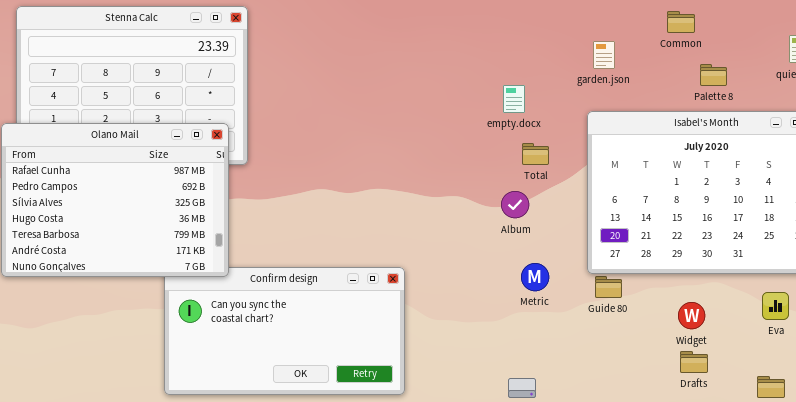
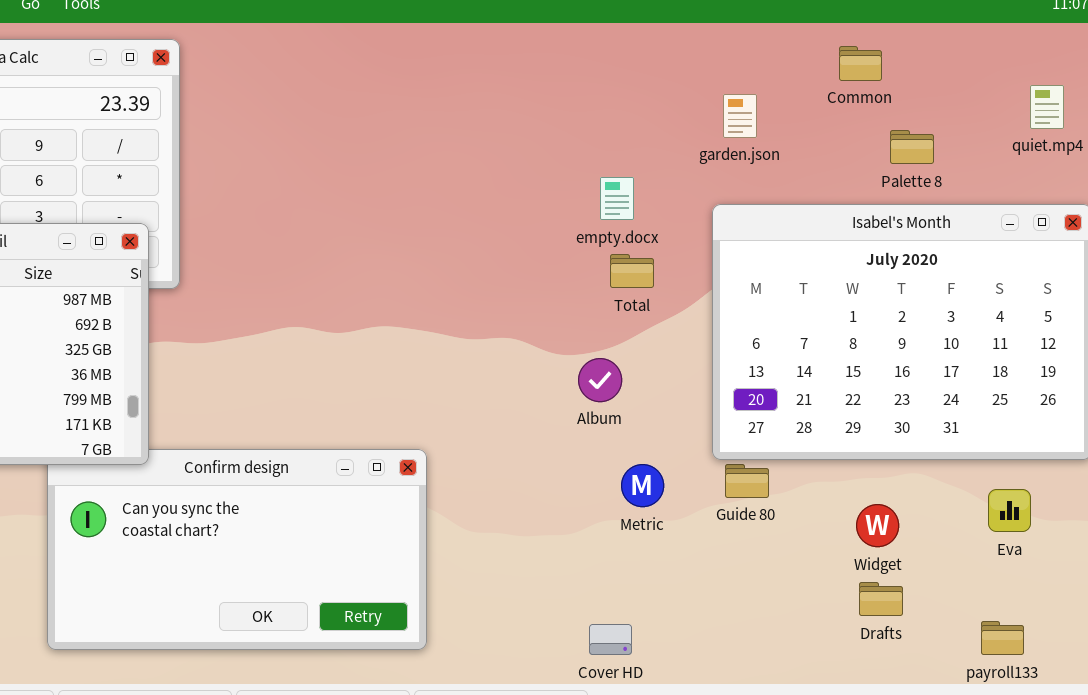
empty.docx: [503,85,525,113] -> [600,177,634,220], moved
Album: [501,191,529,218] -> [578,358,622,402], moved
Metric: [521,263,549,291] -> [621,464,664,507], moved

